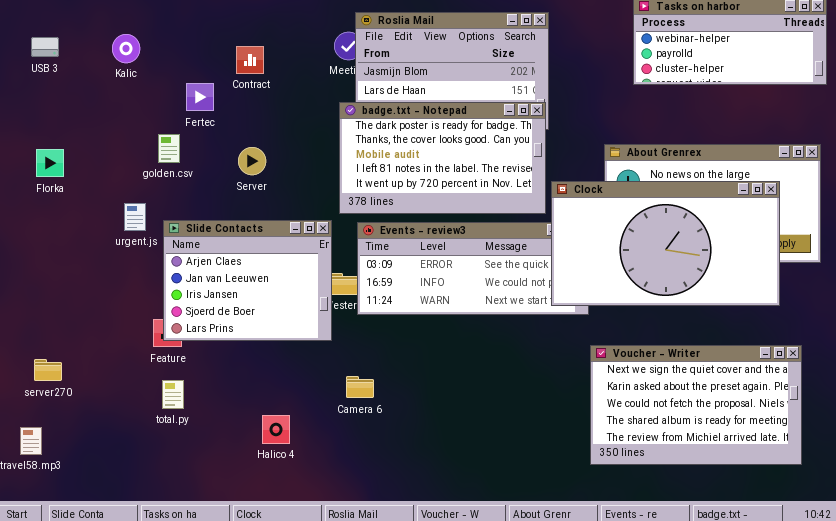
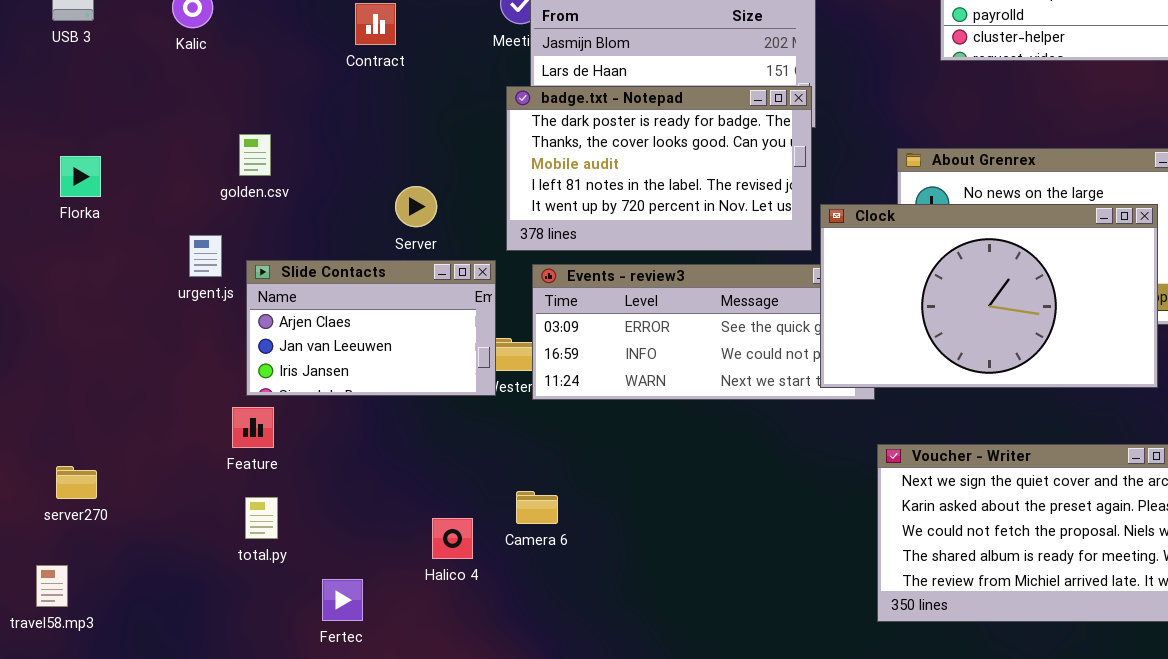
Fertec: [186,83,214,111] -> [322,579,363,621], moved
Server: [238,147,266,175] -> [395,186,437,227], moved
Slide Contacts: [163,220,332,341] -> [246,260,496,396], resized
Halico 4: [262,415,290,444] -> [432,518,473,559], moved

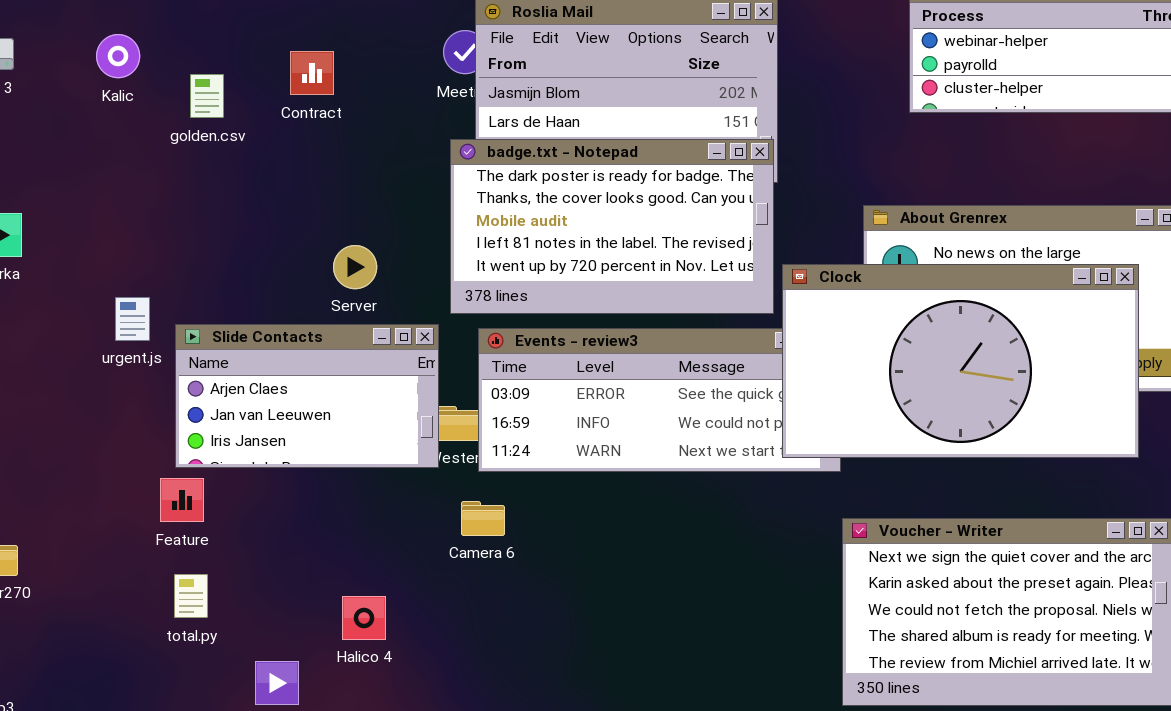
golden.csv: [239,134,271,176] -> [190,74,224,118], moved
Camera 6: [516,491,558,524] -> [461,501,505,536], moved
Halico 4: [432,518,473,559] -> [342,596,386,640], moved

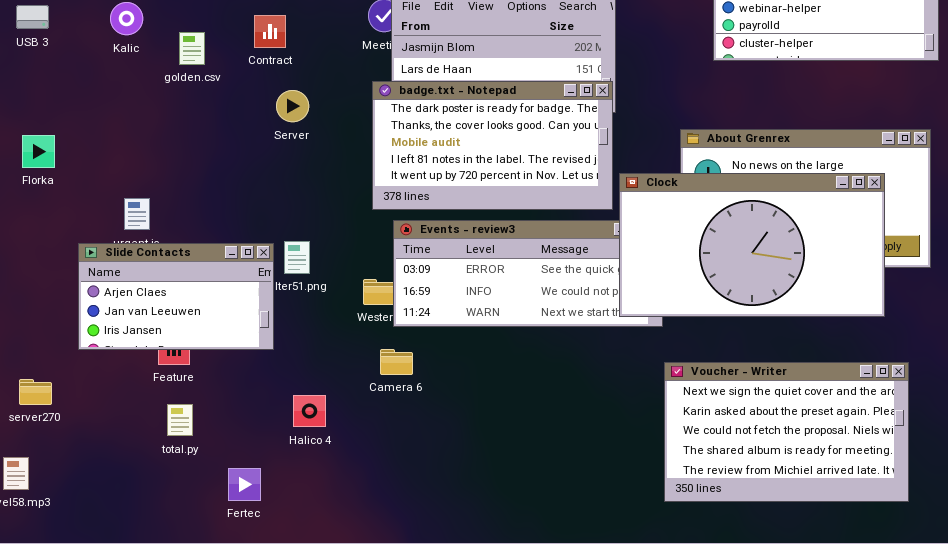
Server: [333,245,377,289] -> [276,90,309,122], moved
Slide Contacts: [175,324,439,468] -> [78,243,274,350], moved
Halico 4: [342,596,386,640] -> [293,395,326,427], moved

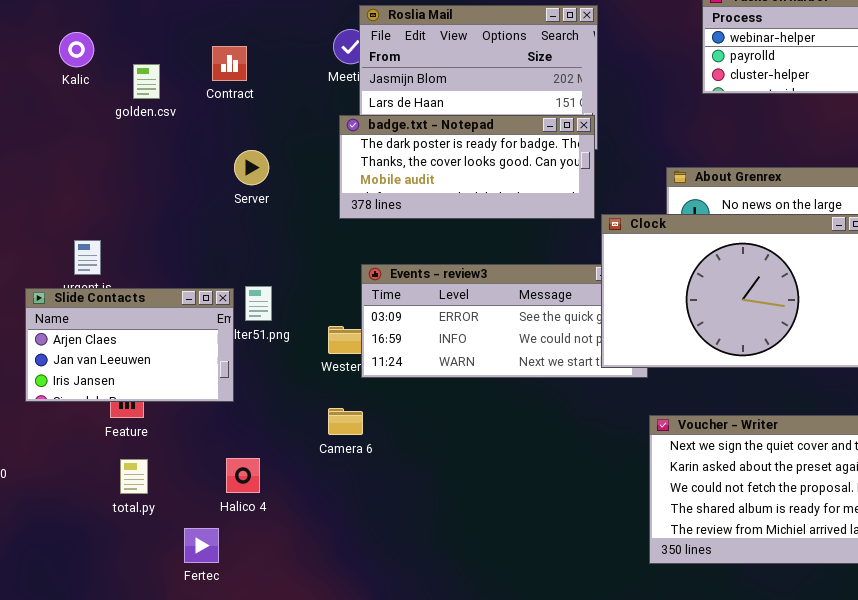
badge.txt - Notepad: [372,81,613,210] -> [339,115,595,219], resized
Server: [276,90,309,122] -> [234,150,269,185], moved
Camera 6: [380,349,413,375] -> [328,408,363,435], moved
Halico 4: [293,395,326,427] -> [226,458,260,493], moved

